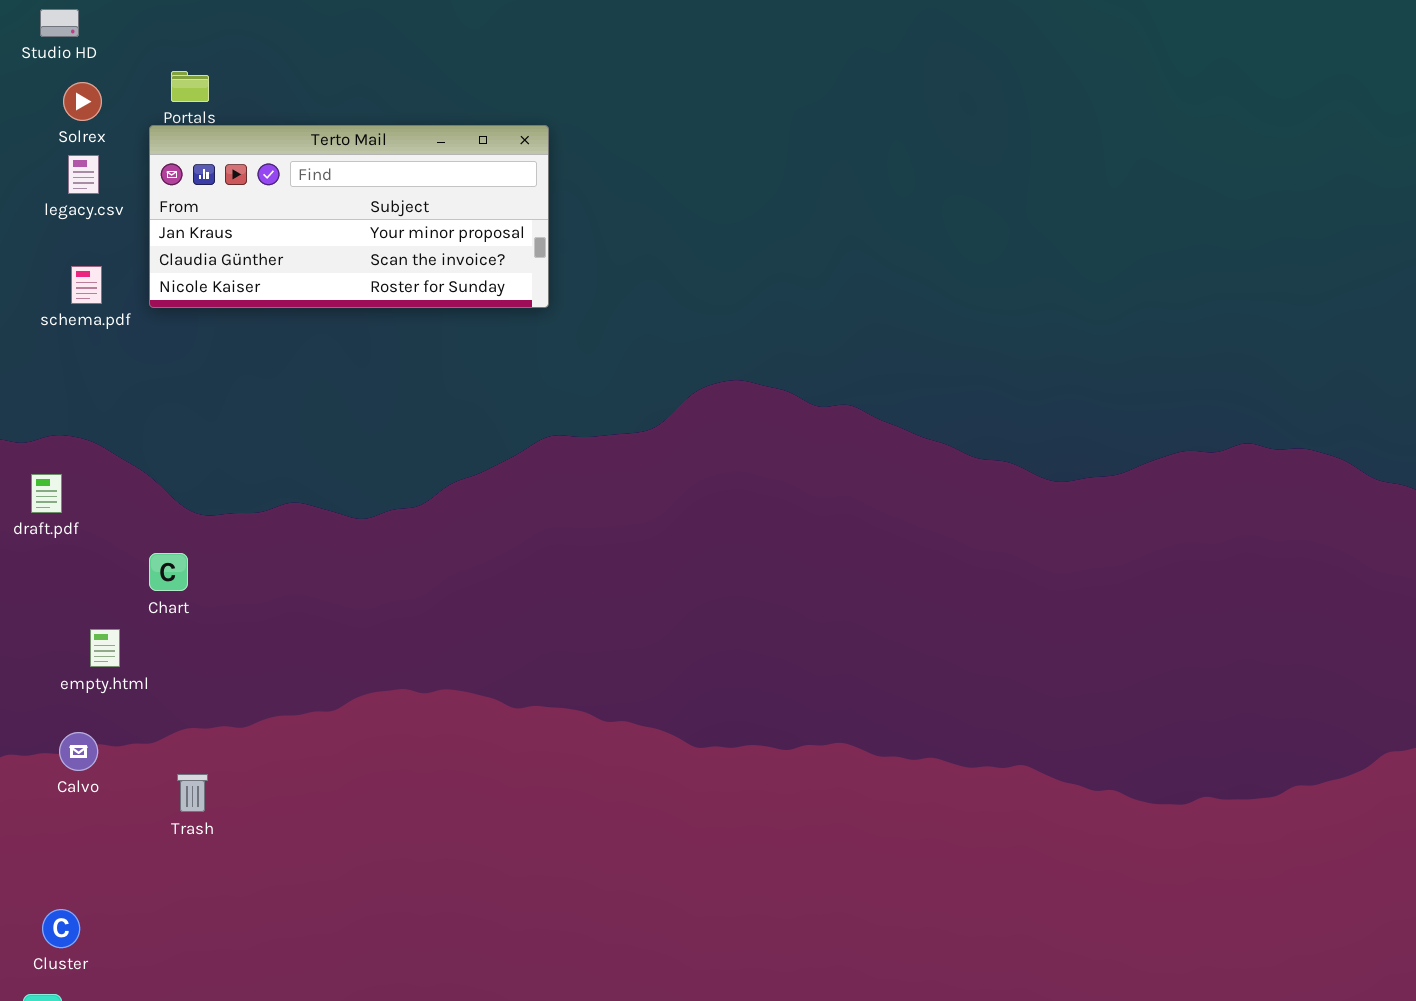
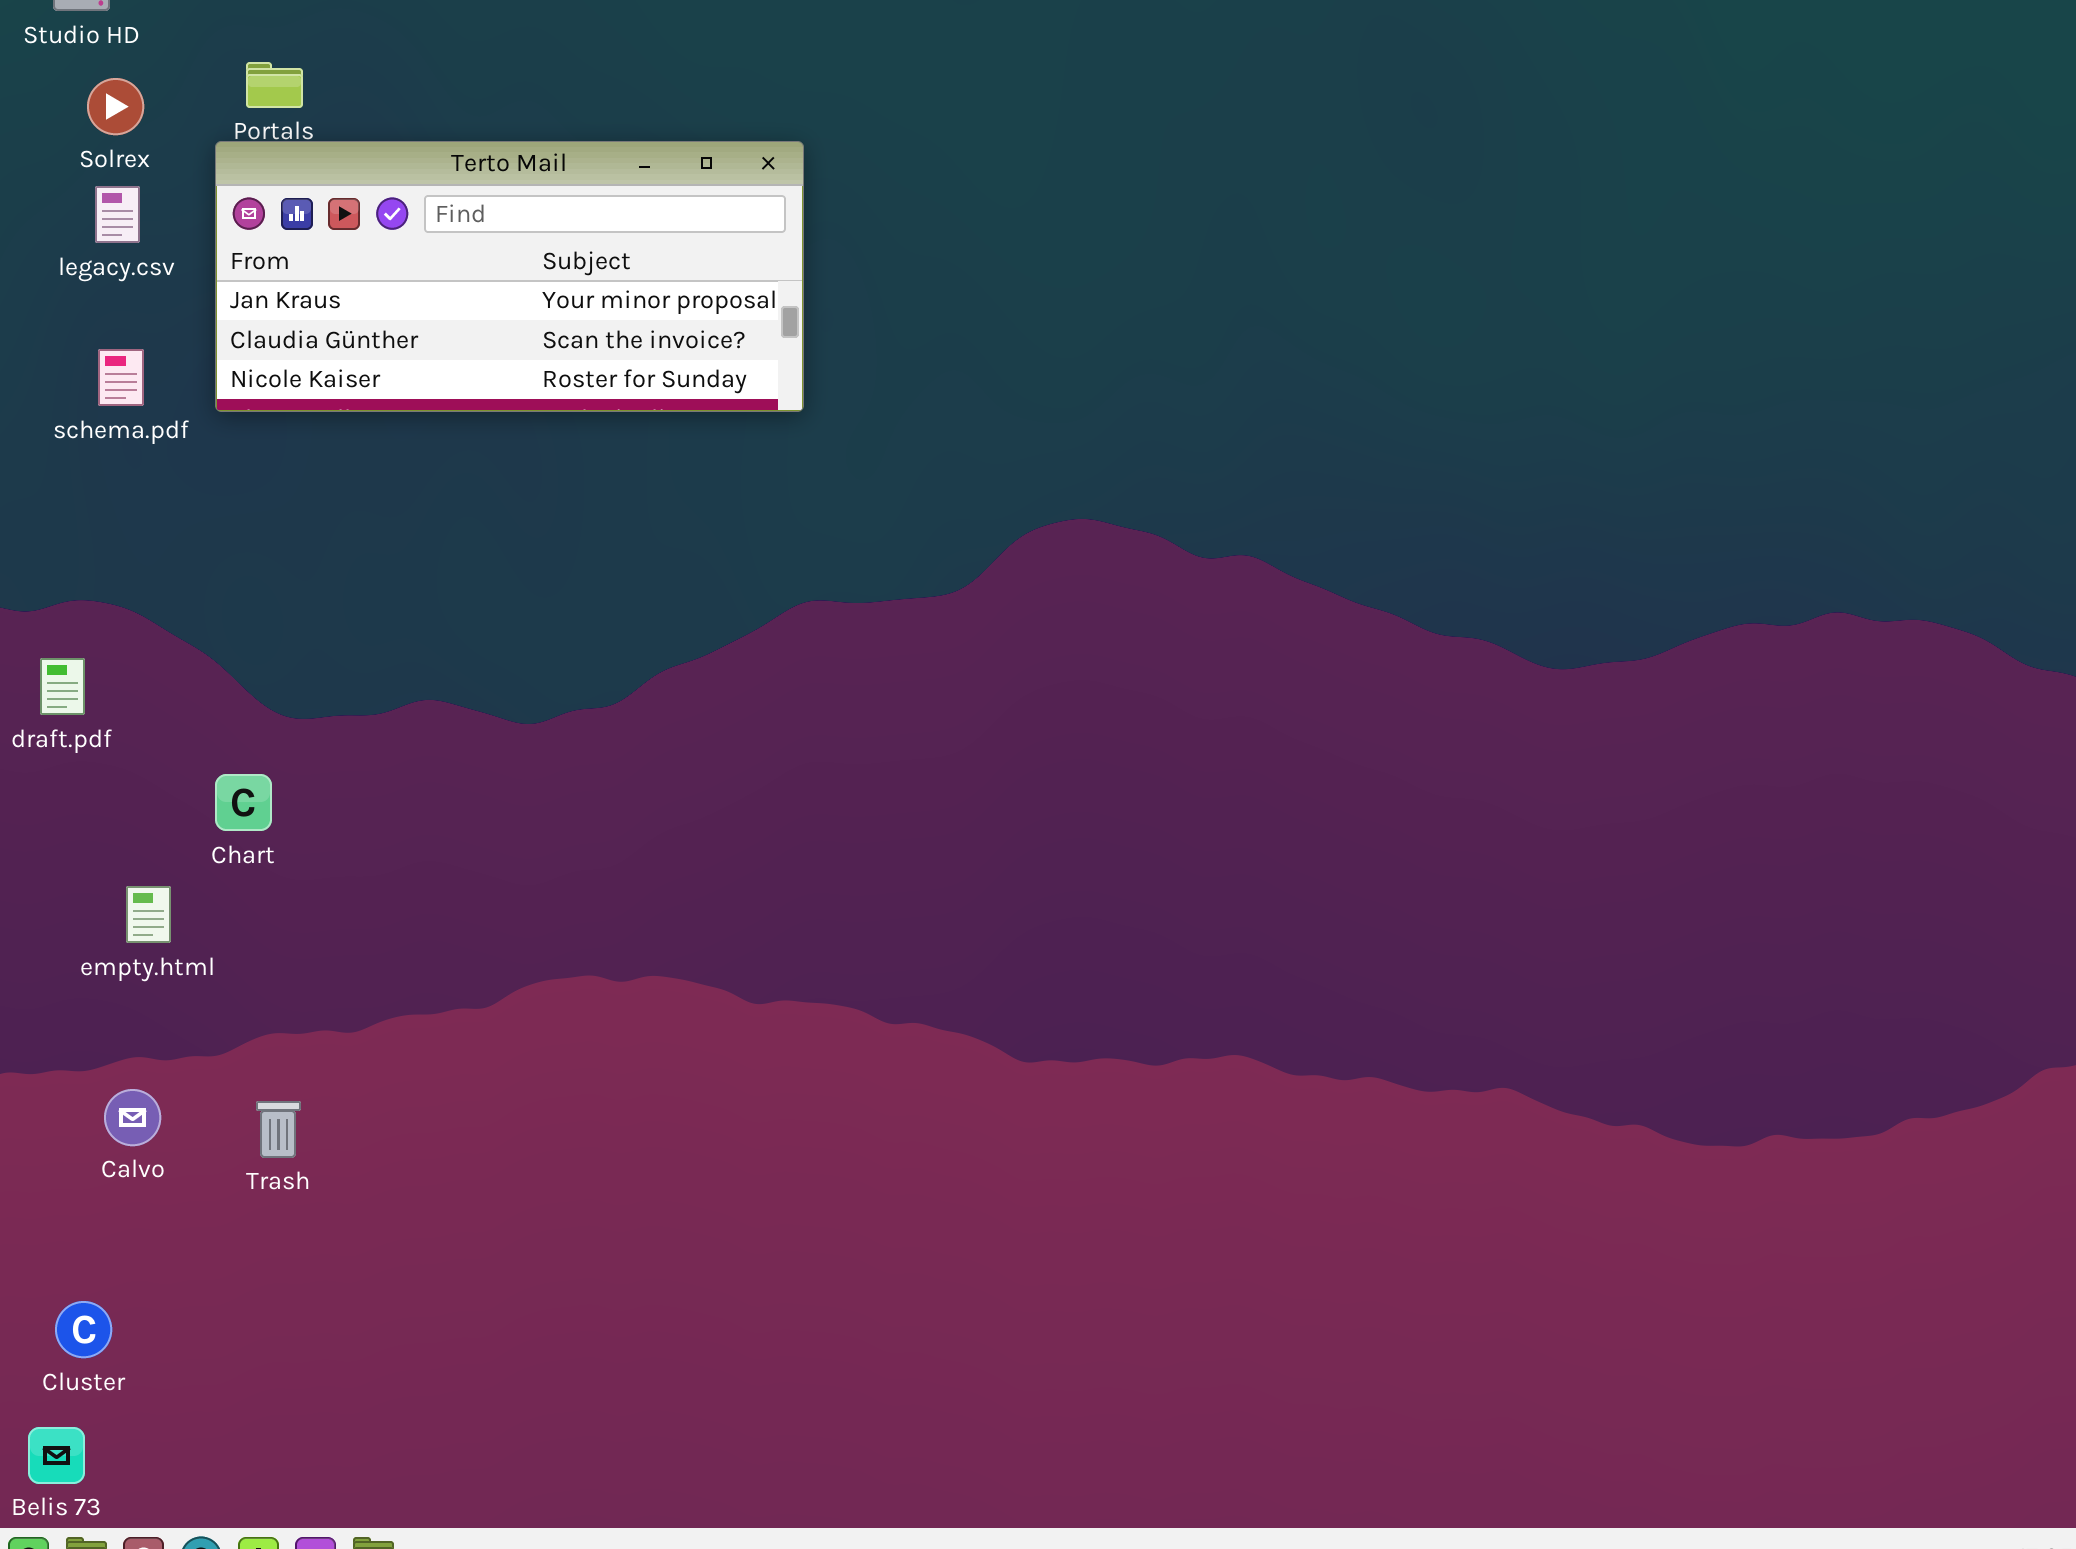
Calvo: [59,732,98,771] -> [104,1089,161,1146], moved

